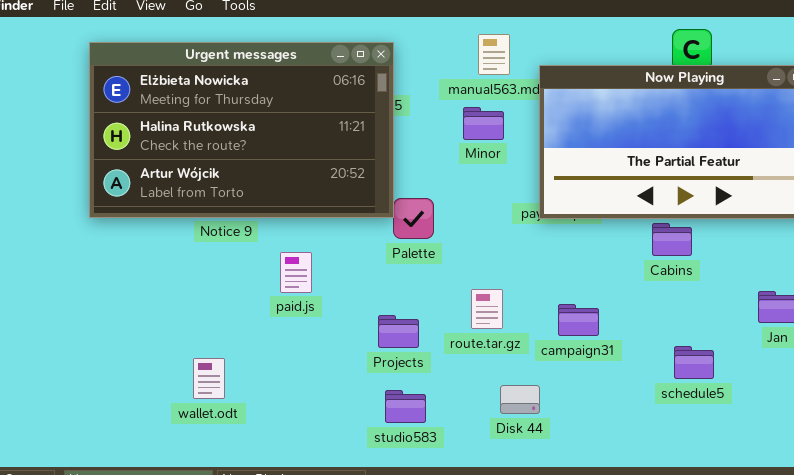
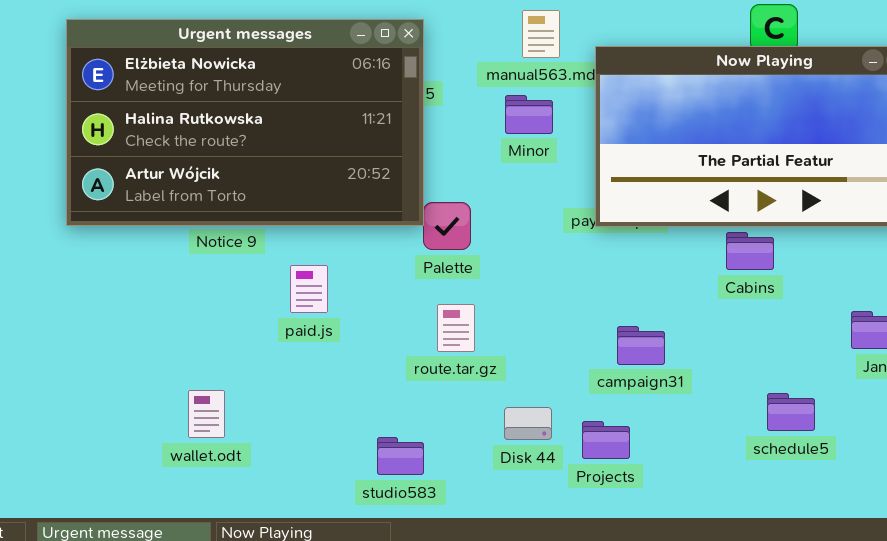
route.tar.gz: [471,289,503,329] -> [437,304,475,352], moved
Projects: [378,315,419,348] -> [582,421,630,459], moved
schedule5: [674,346,714,379] -> [767,393,815,431], moved
Disk 44: [500,385,540,414] -> [504,407,552,440], moved
studio583: [385,390,426,423] -> [377,437,424,475], moved

